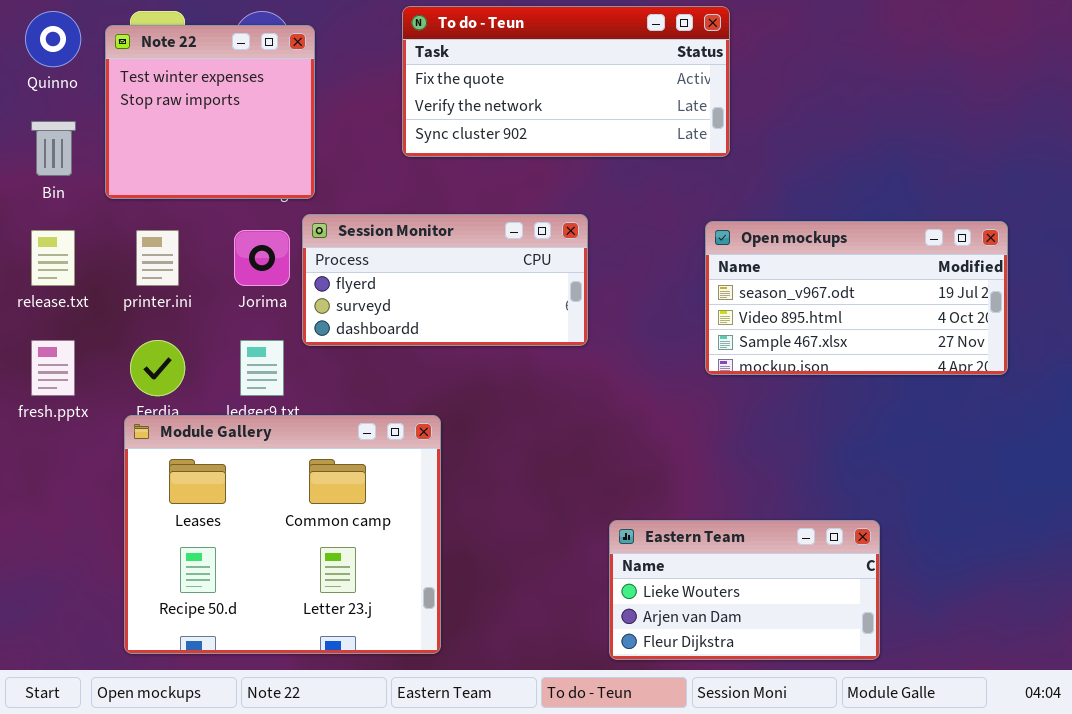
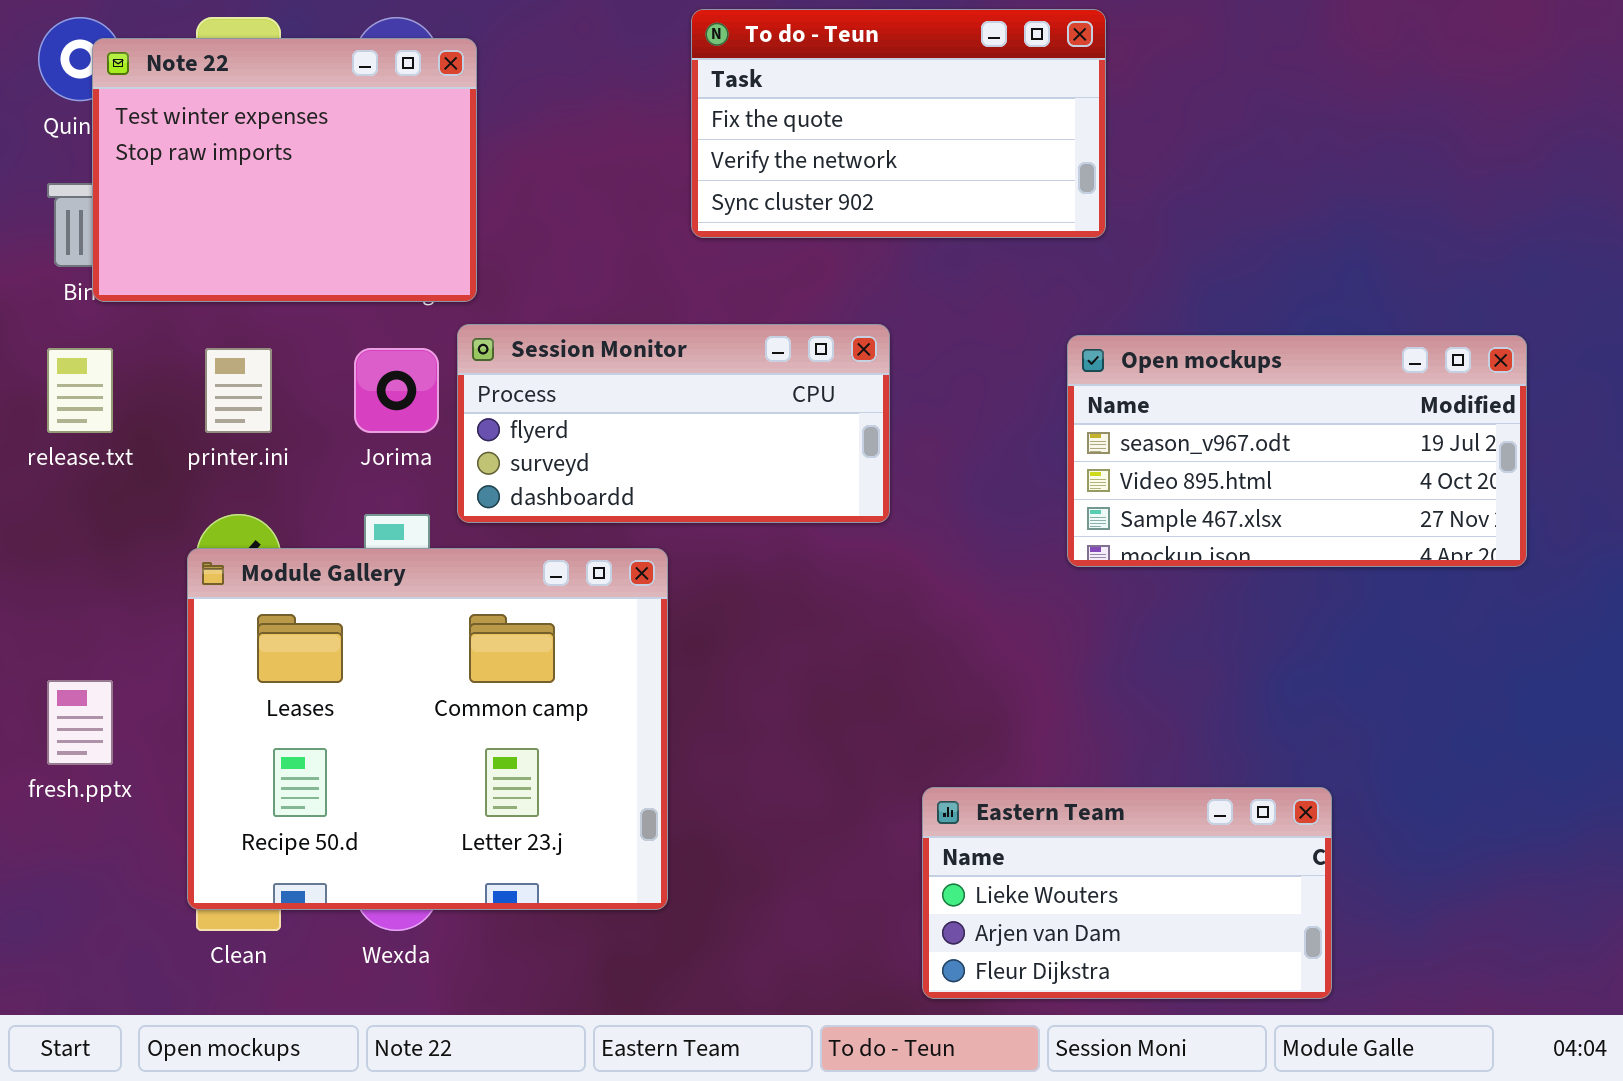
To do - Teun: [402,6,730,157] -> [691,9,1106,238], resized
Note 22: [105,25,315,199] -> [92,38,477,302], resized
fresh.pptx: [31,340,75,396] -> [47,680,113,765], moved
Module Gallery: [124,415,441,654] -> [187,548,668,910], moved

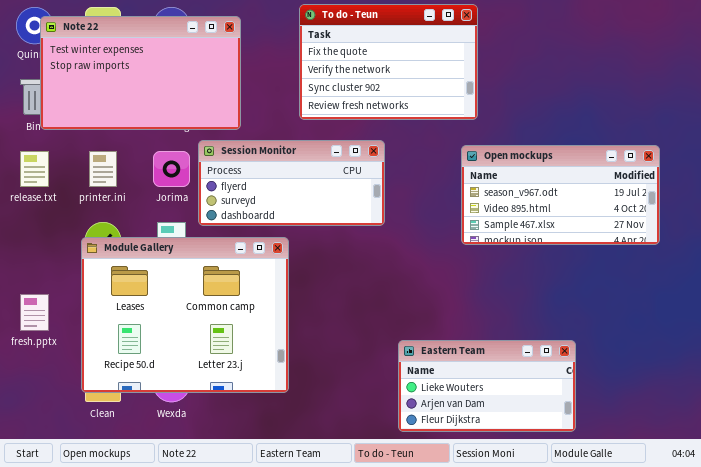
To do - Teun: [691,9,1106,238] -> [299,4,478,120], resized
Note 22: [92,38,477,302] -> [40,16,241,130], resized

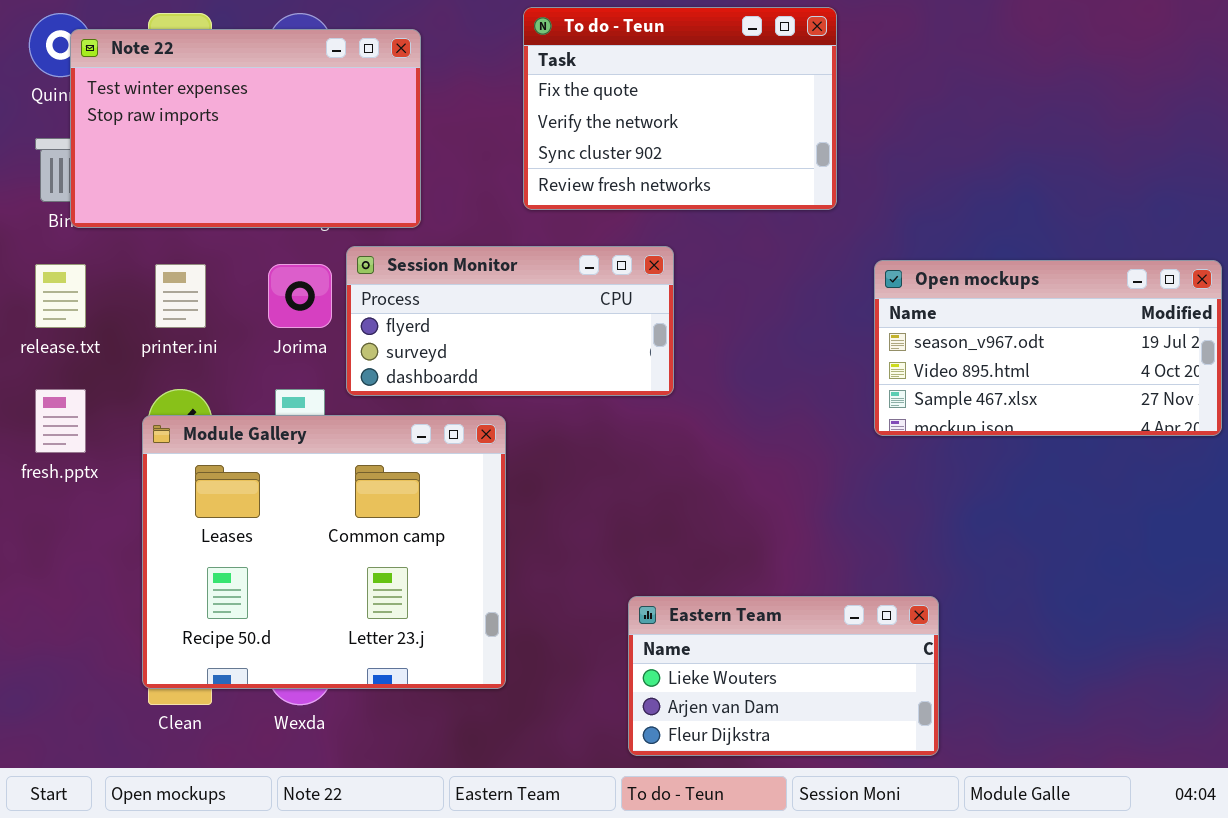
Open mockups: [461,145,660,245] -> [874,260,1222,436], moved
fresh.pptx: [20,294,49,331] -> [35,389,86,453], moved
Eastern Team: [398,340,576,432] -> [628,596,939,756], moved

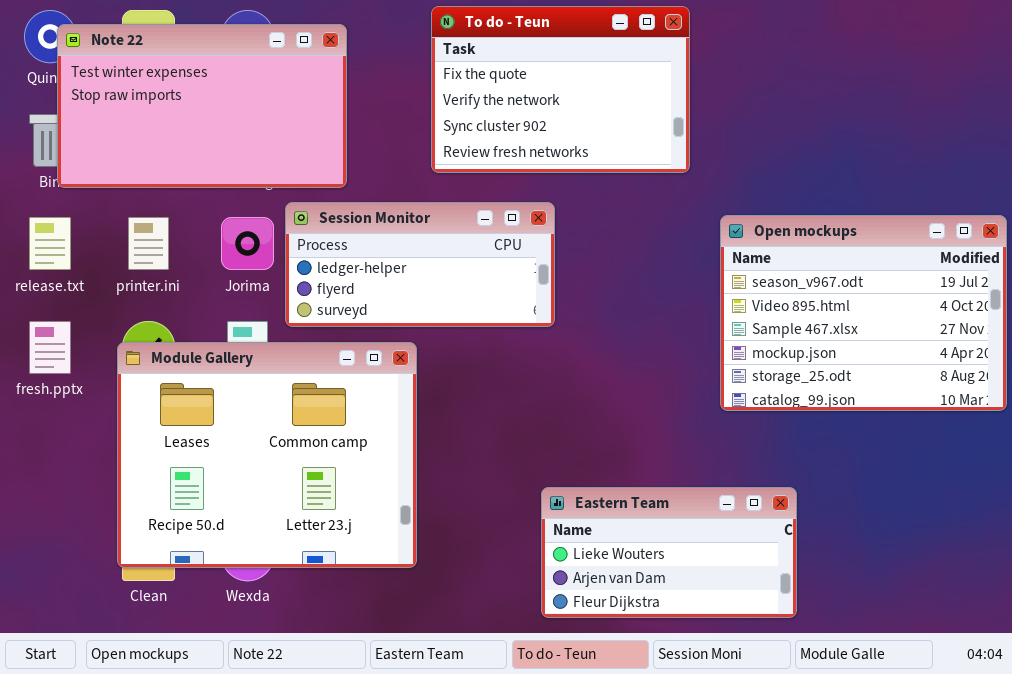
Session Monitor: [346,246,674,396] -> [285,202,555,327], scrolled up 1 row
Open mockups: [874,260,1222,436] -> [720,215,1007,411], resized
Eastern Team: [628,596,939,756] -> [541,487,797,618], moved

